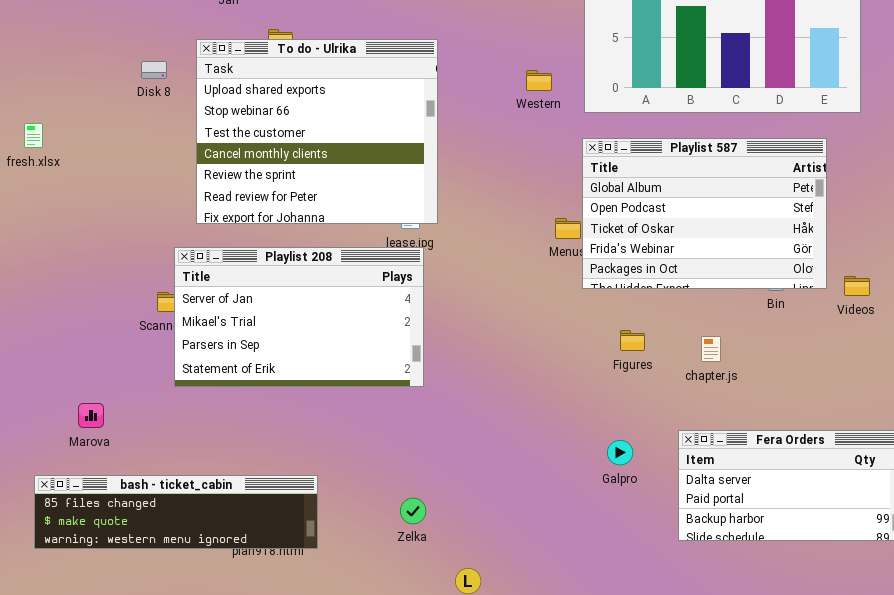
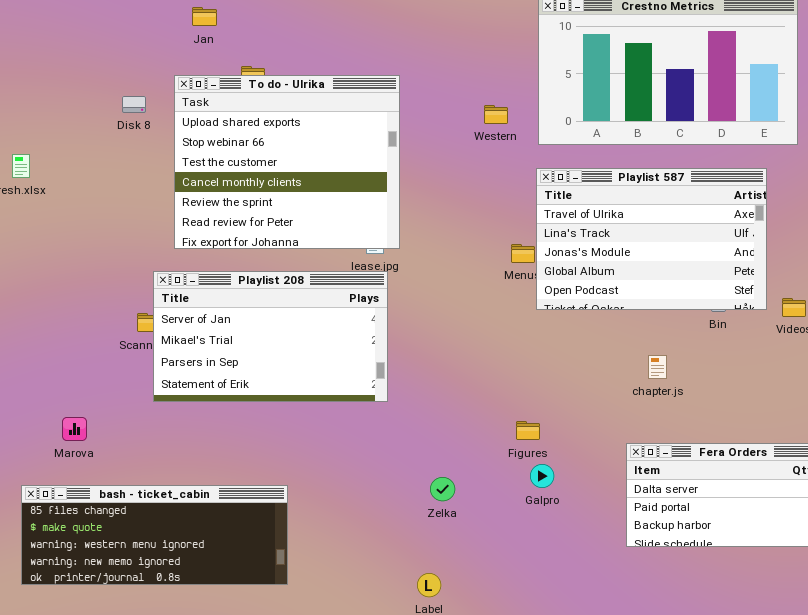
Playlist 587: [582,138,827,289] -> [536,168,767,310], scrolled up 3 rows
Figures: [620,330,645,351] -> [516,421,540,440], moved
Galpro: [607,440,633,465] -> [530,464,554,488], moved
bash - ticket_cabin: [34,475,318,549] -> [21,485,288,585], resized
Zelka: [400,498,426,524] -> [430,477,455,501], moved

